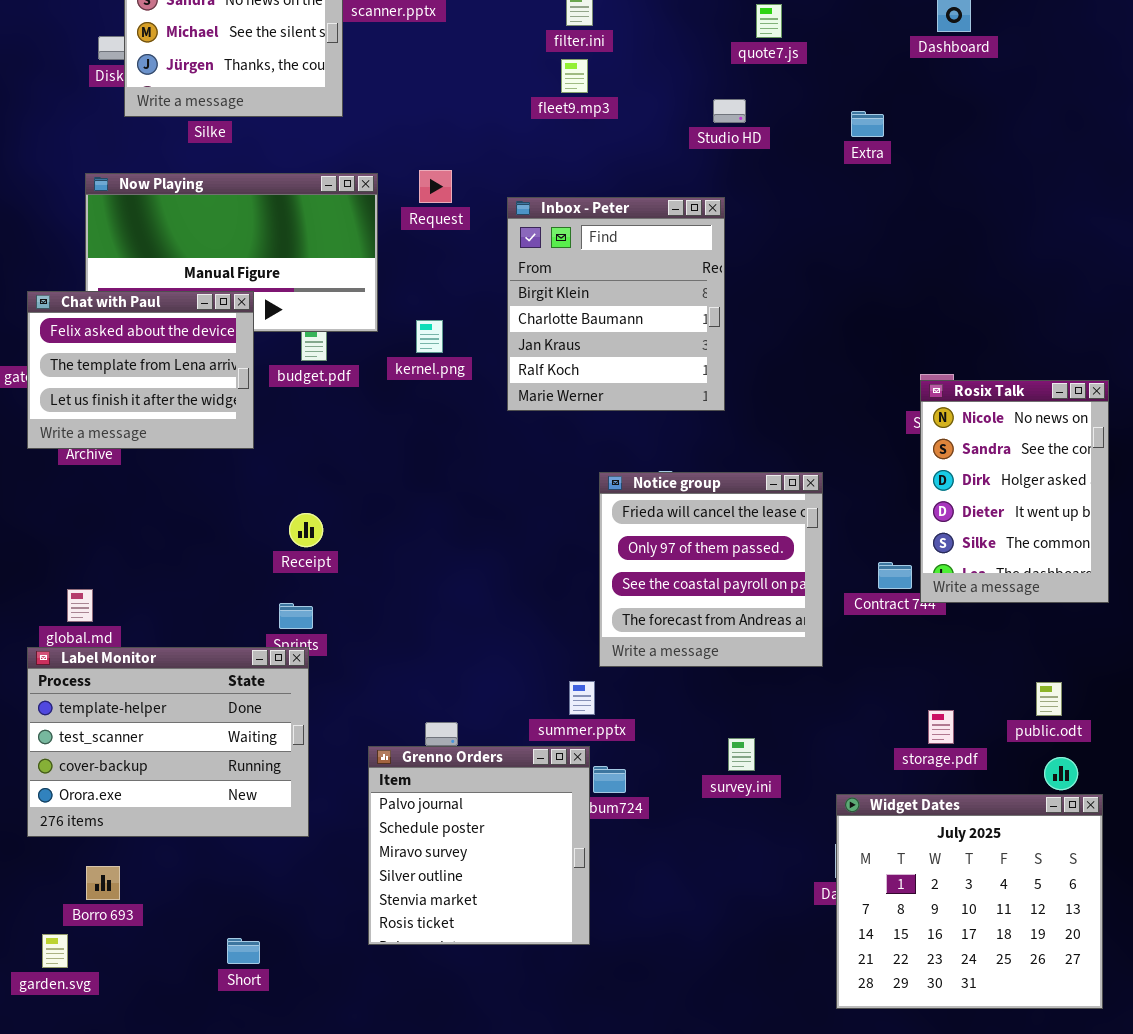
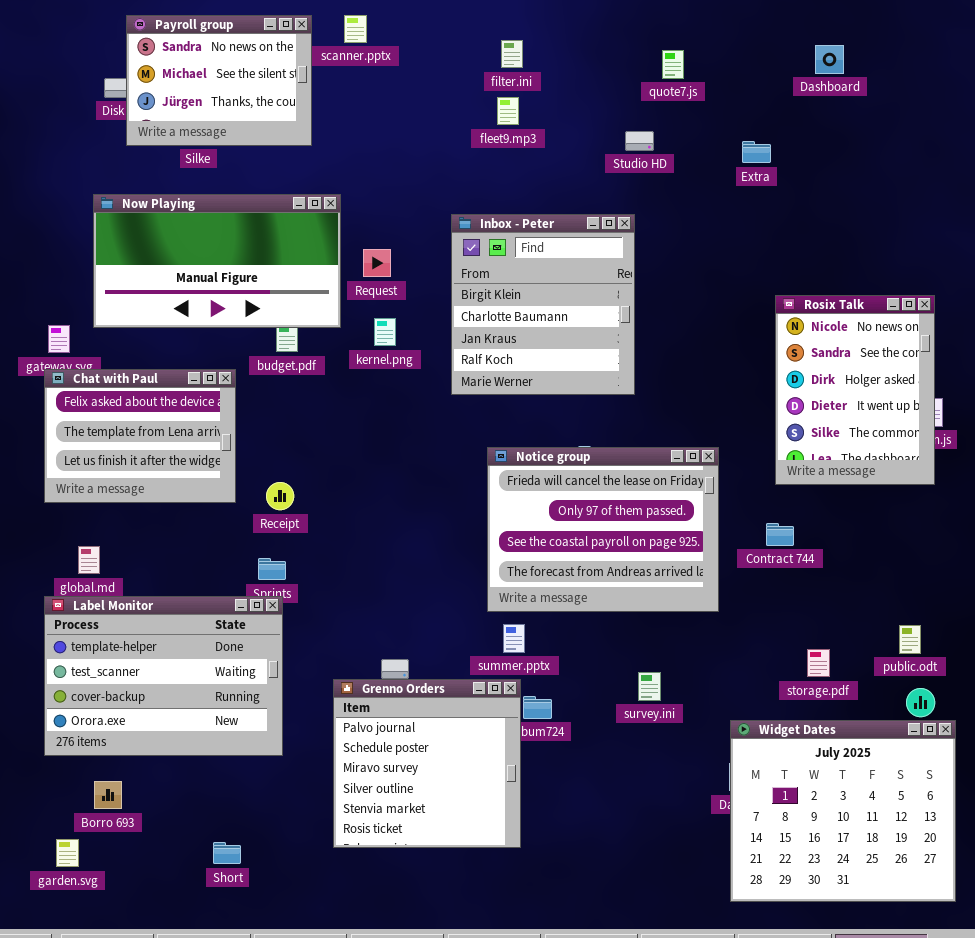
Request: [419,170,452,203] -> [363,249,391,277], moved
Chat with Paul: [27,291,254,449] -> [44,369,236,503], moved
Rosix Talk: [920,380,1109,603] -> [775,295,935,485], moved
Notice group: [599,472,823,667] -> [487,447,719,612], resized

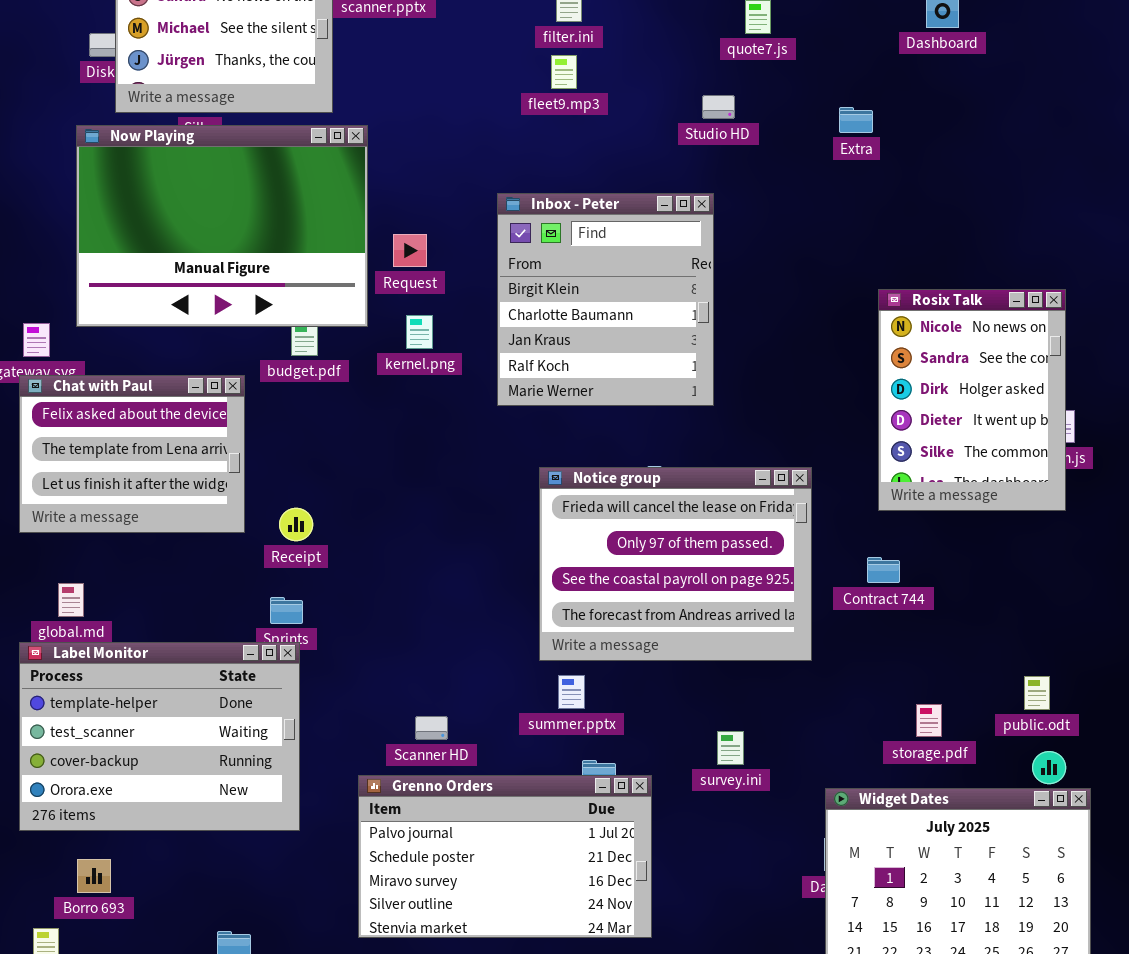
Now Playing: [93,194,341,328] -> [76,125,368,327], resized
Grenno Orders: [333,679,521,848] -> [358,775,652,938], resized

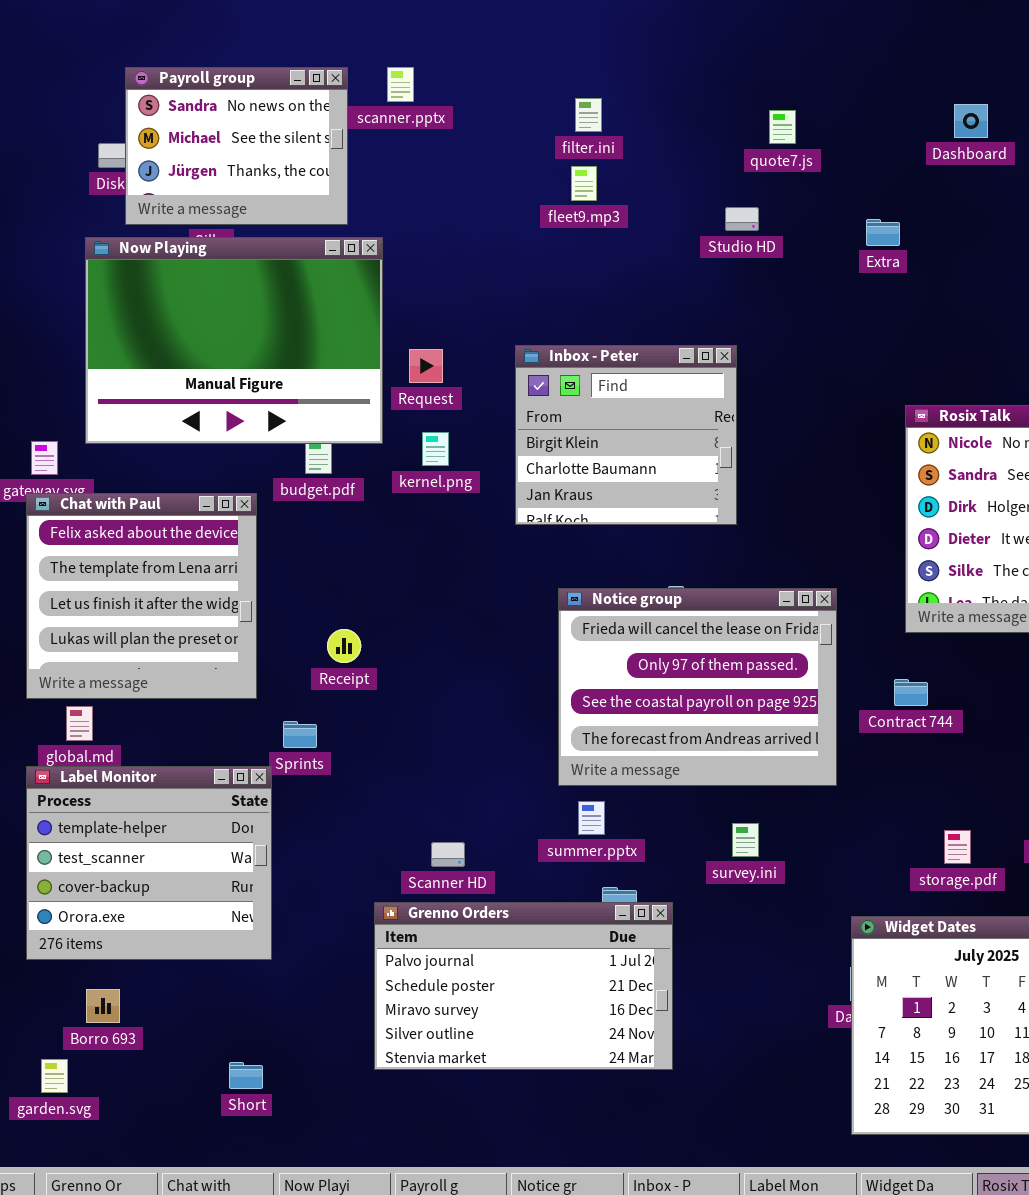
Inbox - Peter: [497,193,714,406] -> [515,345,737,525], resized
Chat with Paul: [19,375,245,533] -> [26,493,257,699], resized
Receipt: [279,508,313,541] -> [327,629,361,663], moved
Label Monitor: [19,642,300,831] -> [26,766,272,960], resized
survey.ini: [717,731,744,765] -> [732,823,759,857], moved

